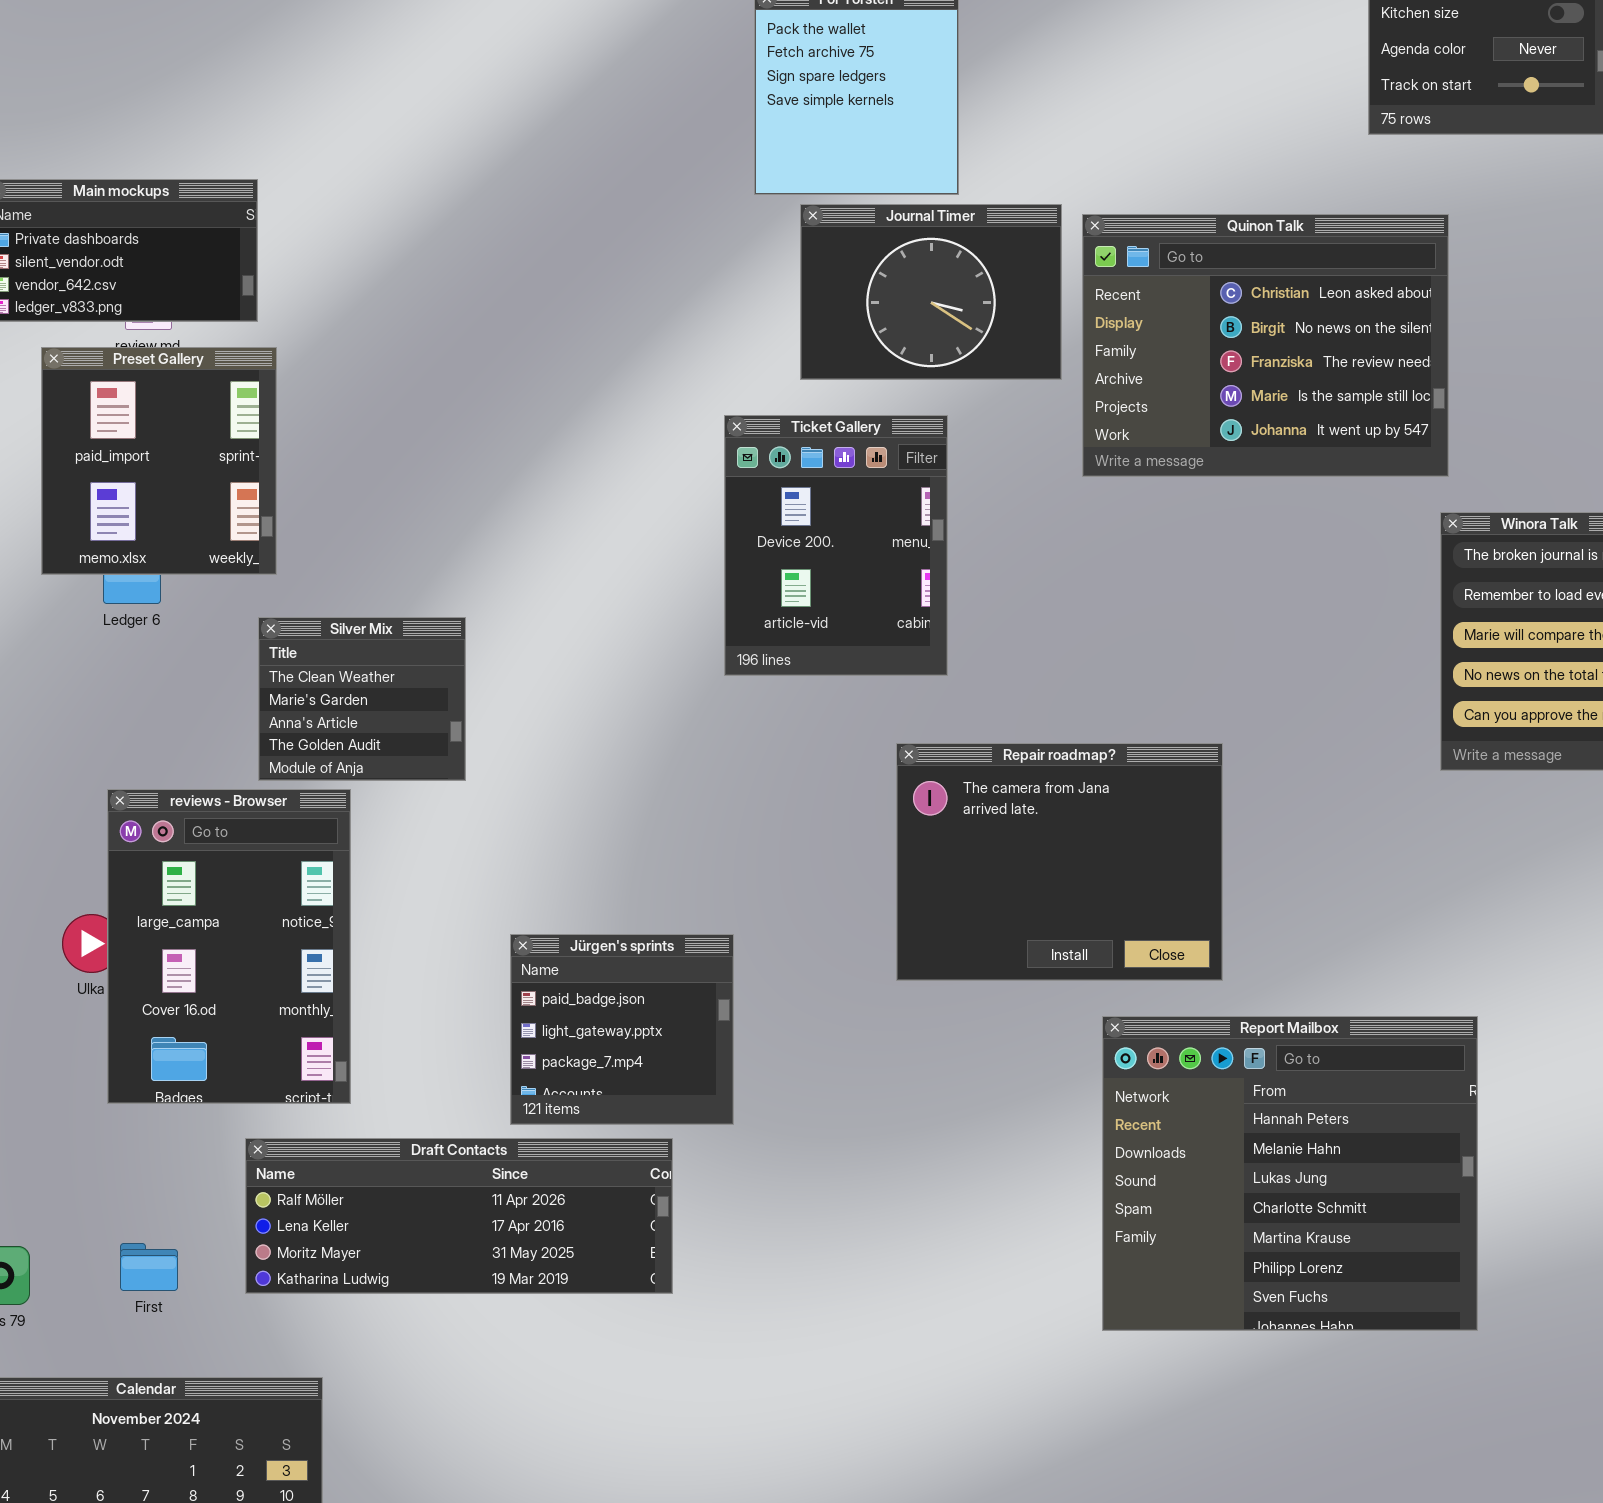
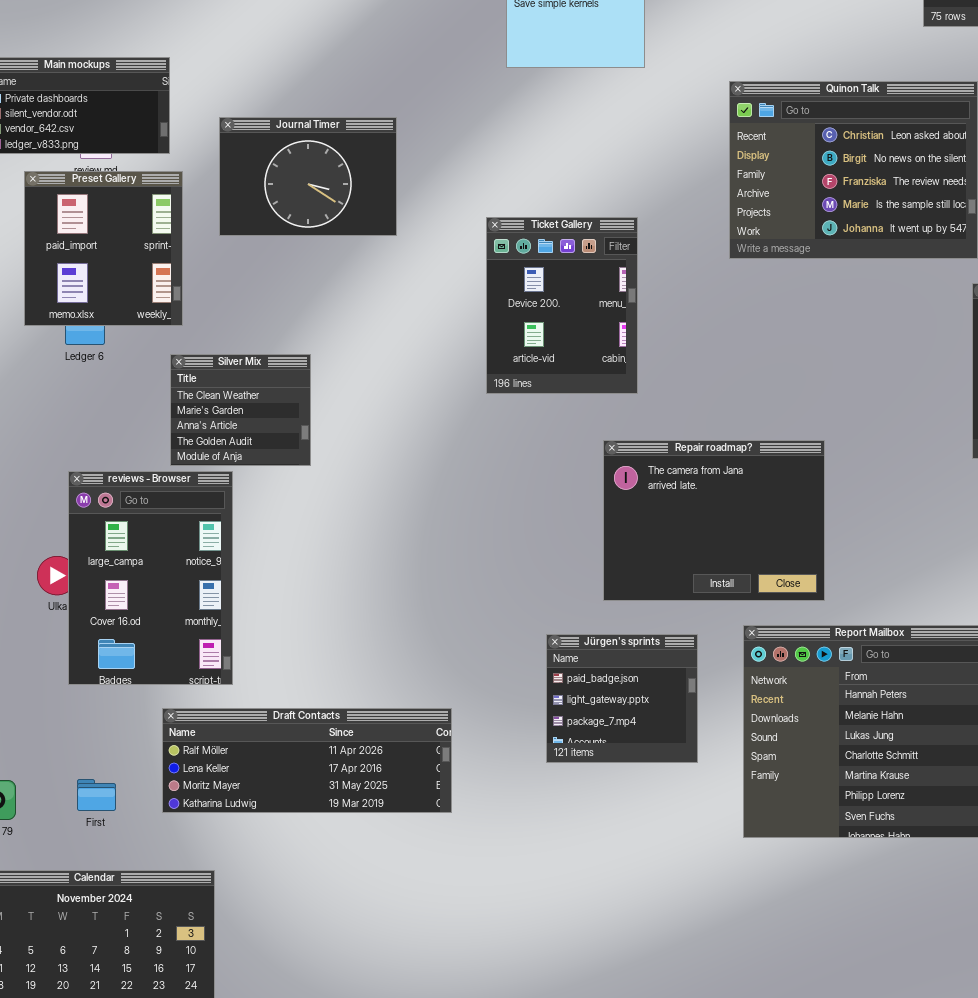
Journal Timer: [800,204,1062,380] -> [219,117,397,236], moved
Jürgen's sprints: [510,934,734,1125] -> [546,634,698,763], moved

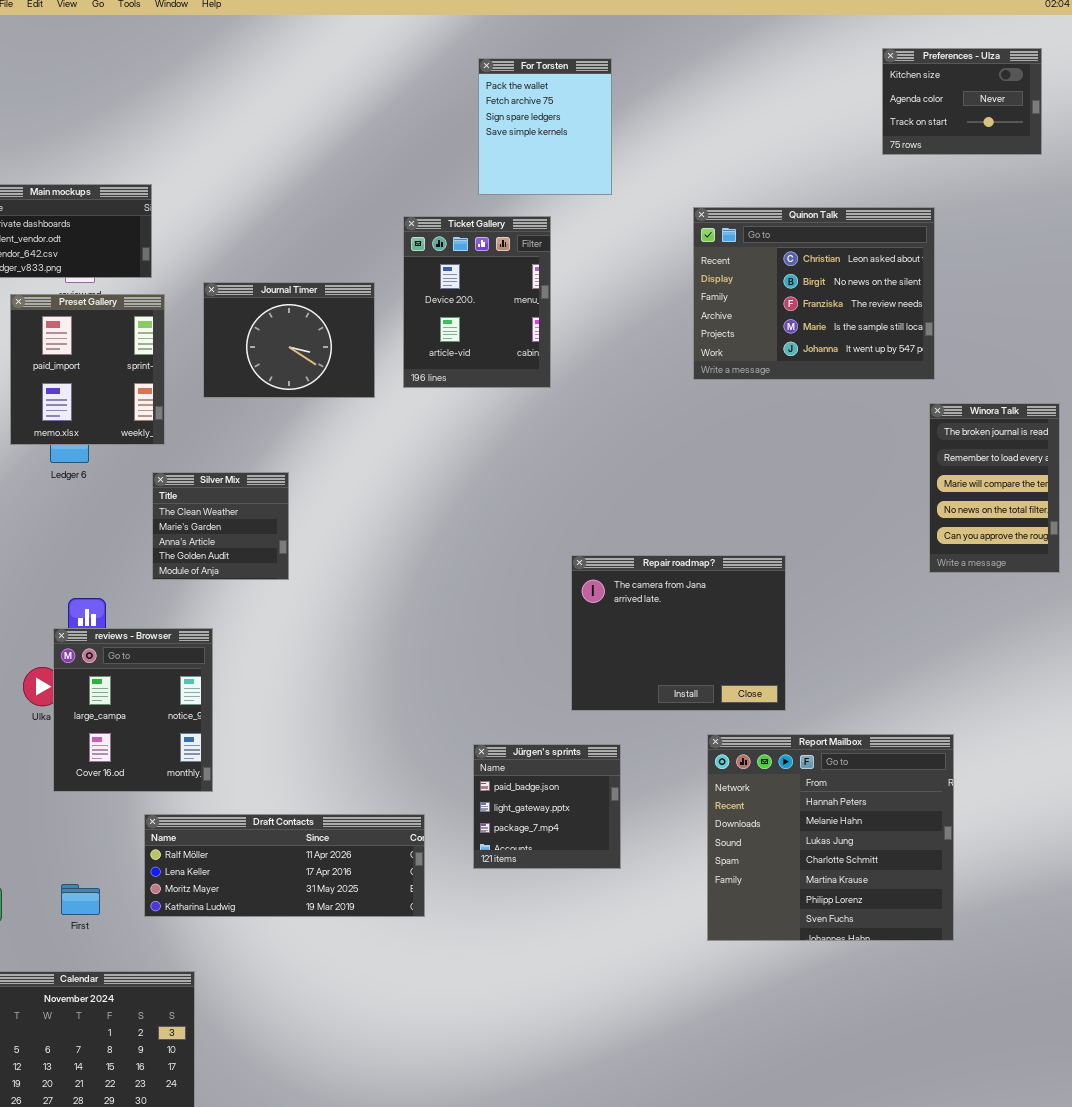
Journal Timer: [219,117,397,236] -> [203,282,375,398], moved
Ticket Gallery: [486,217,638,394] -> [403,216,551,388], moved
reviews - Browser: [68,471,233,685] -> [53,628,213,792], resized
Jürgen's sprints: [546,634,698,763] -> [473,744,621,869], moved

